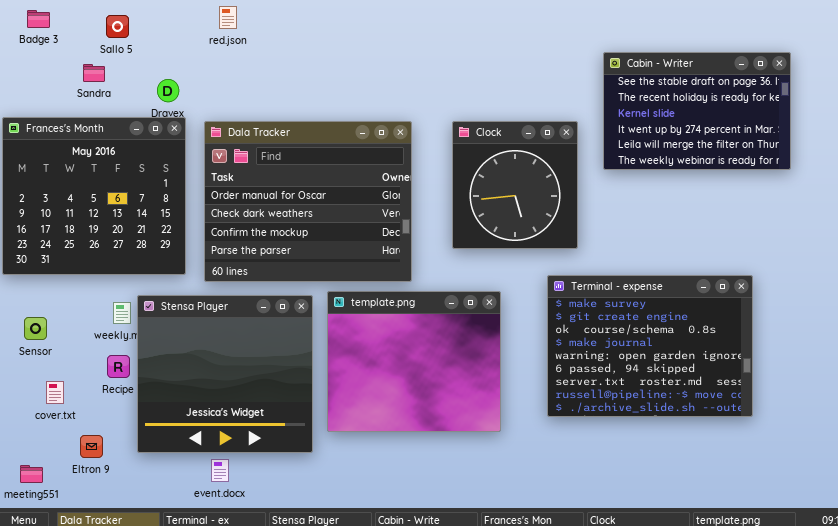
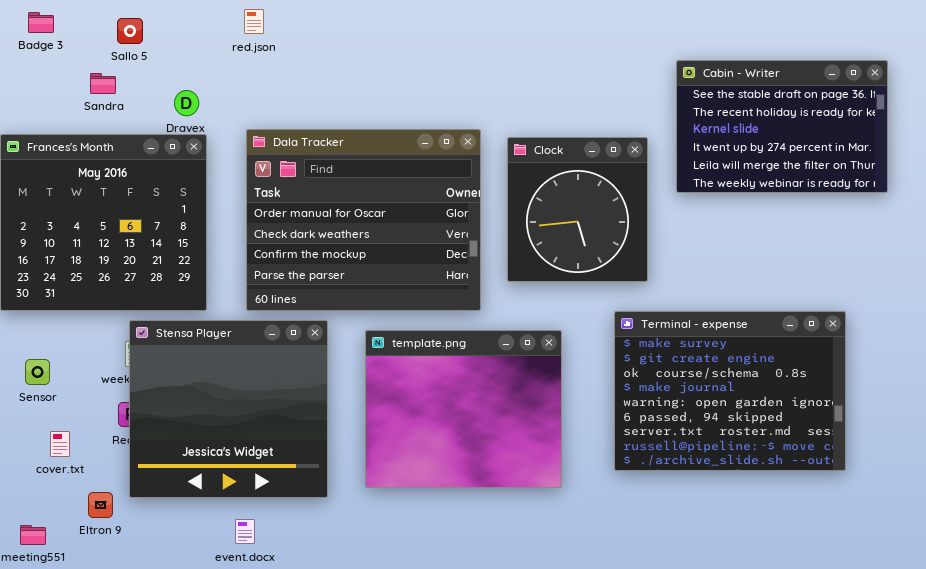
Dala Tracker: [204,121,412,282] -> [246,129,481,311], moved
Stensa Player: [137,295,313,453] -> [129,320,328,498], moved

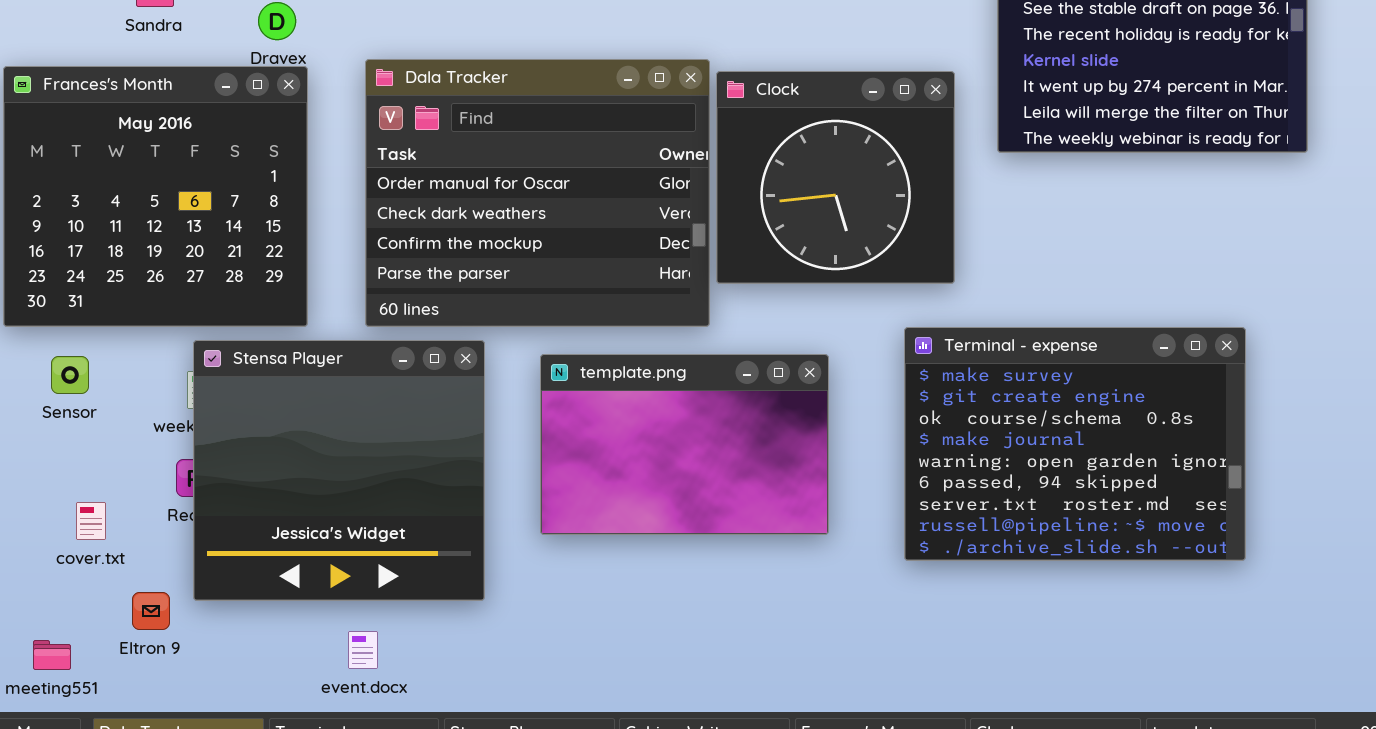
Clock: [507,137,648,282] -> [716,71,955,284], resized
template.png: [365,330,562,488] -> [540,354,829,535], resized
Sensor: [25,359,50,385] -> [51,356,89,394], moved

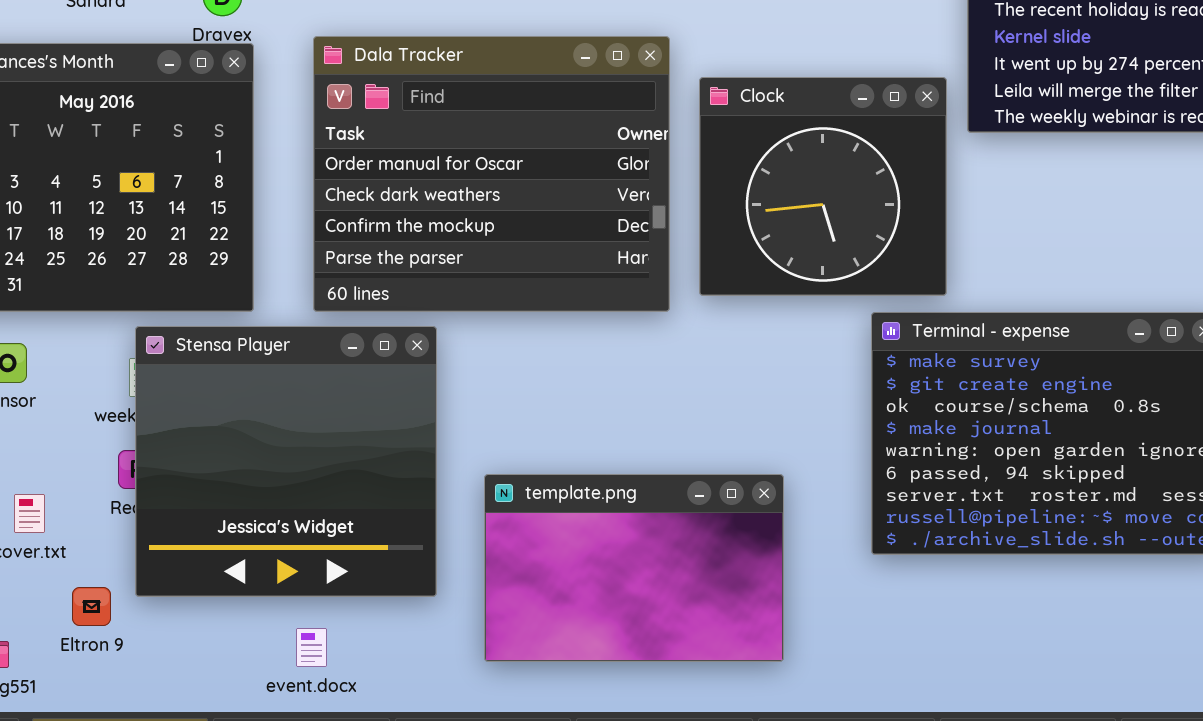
Clock: [716,71,955,284] -> [699,77,947,296], moved
template.png: [540,354,829,535] -> [484,474,784,662], moved

